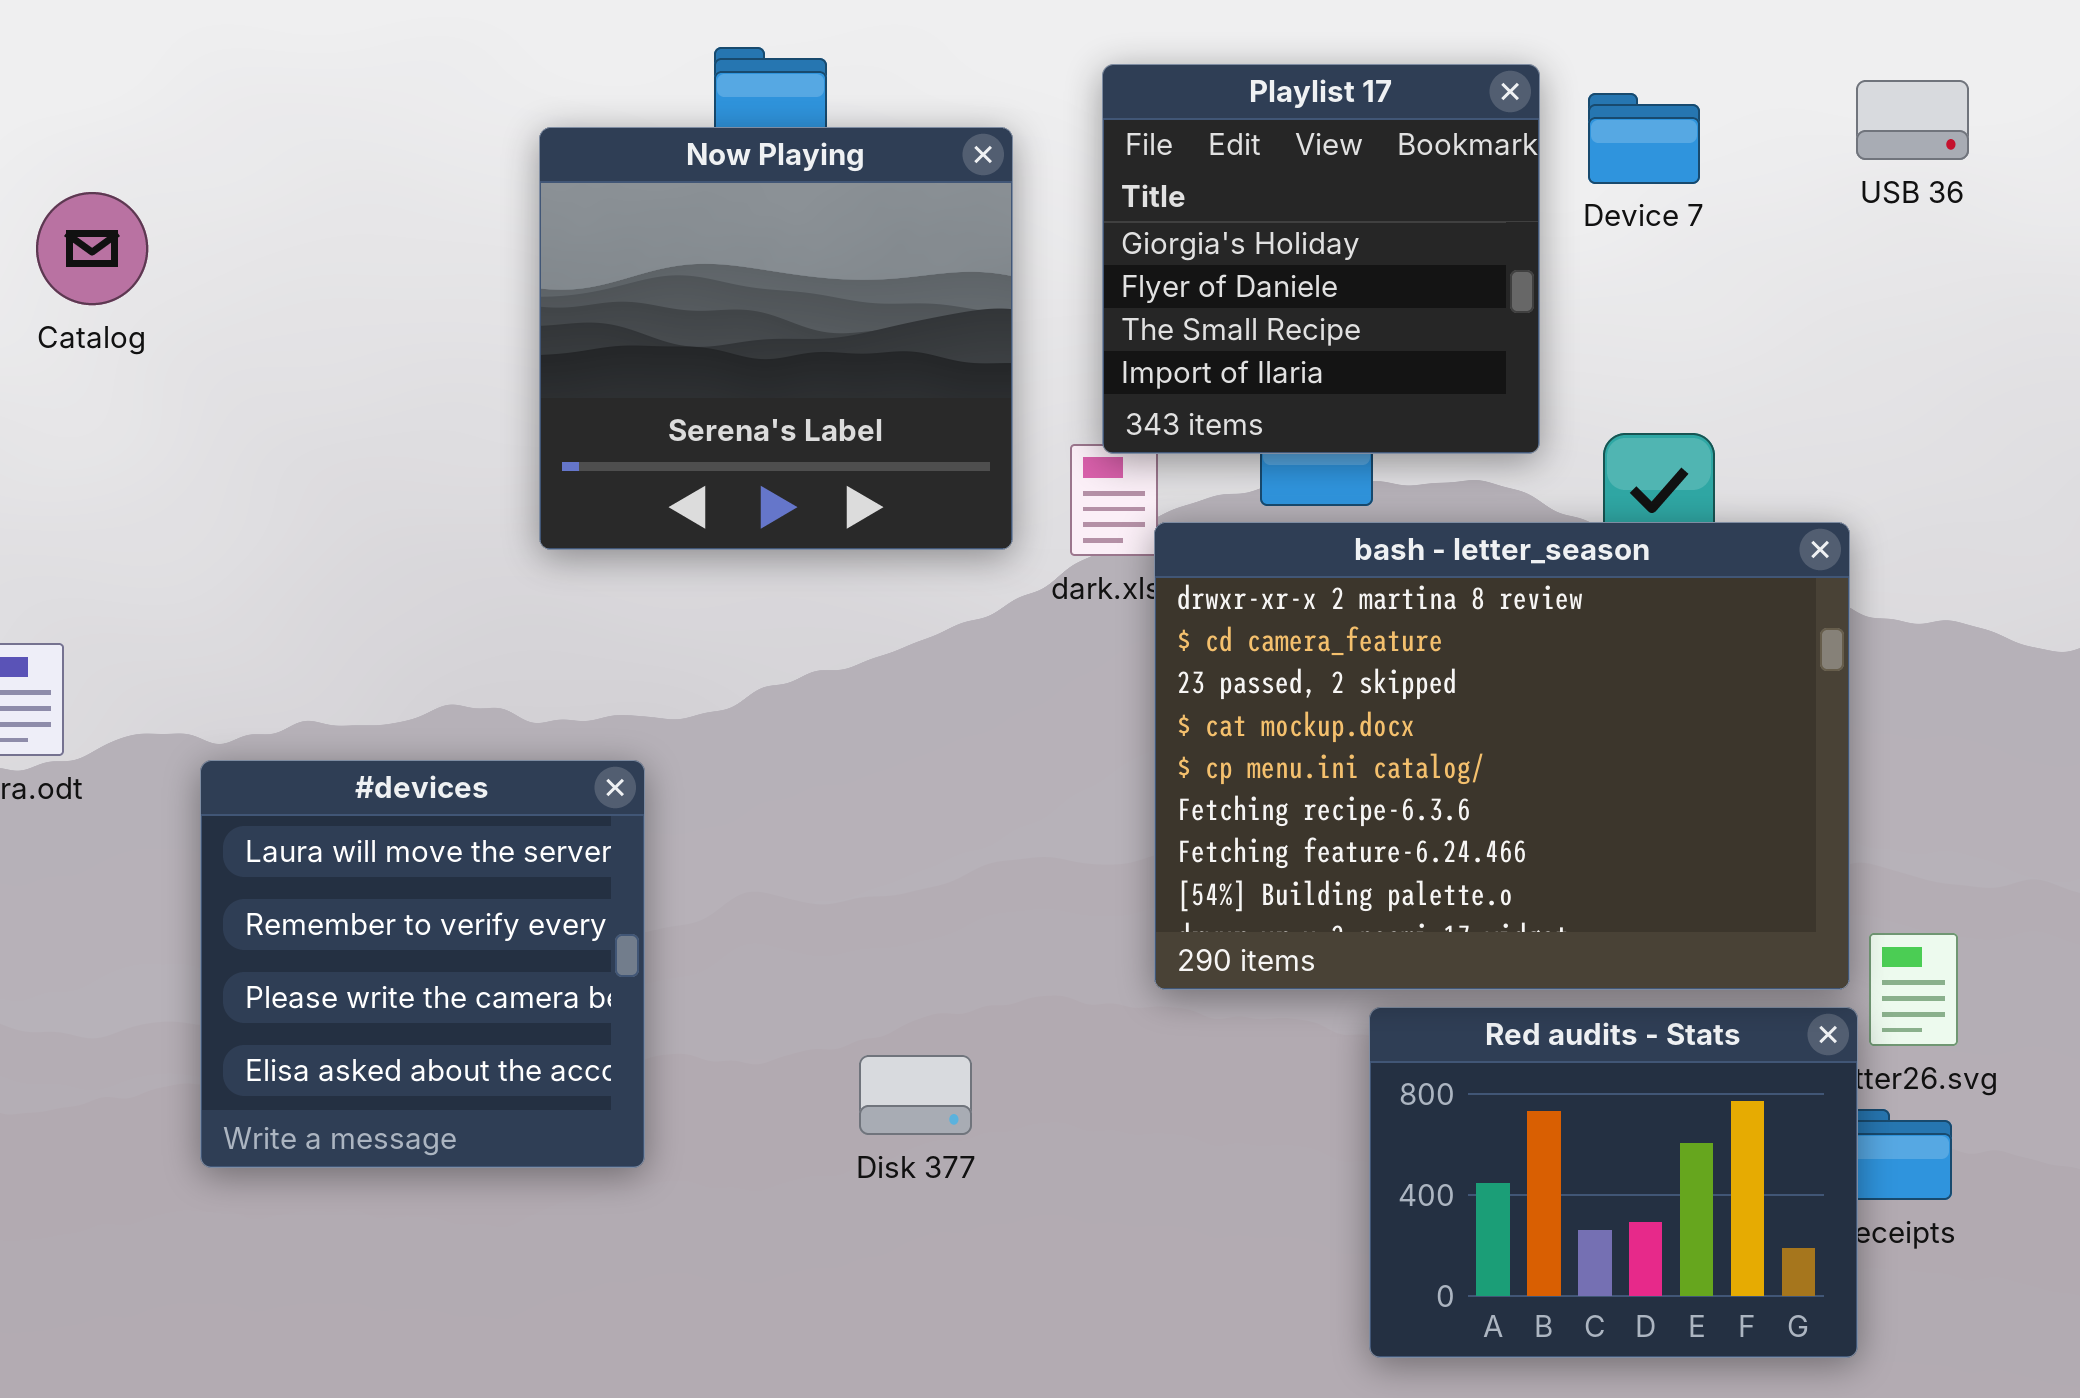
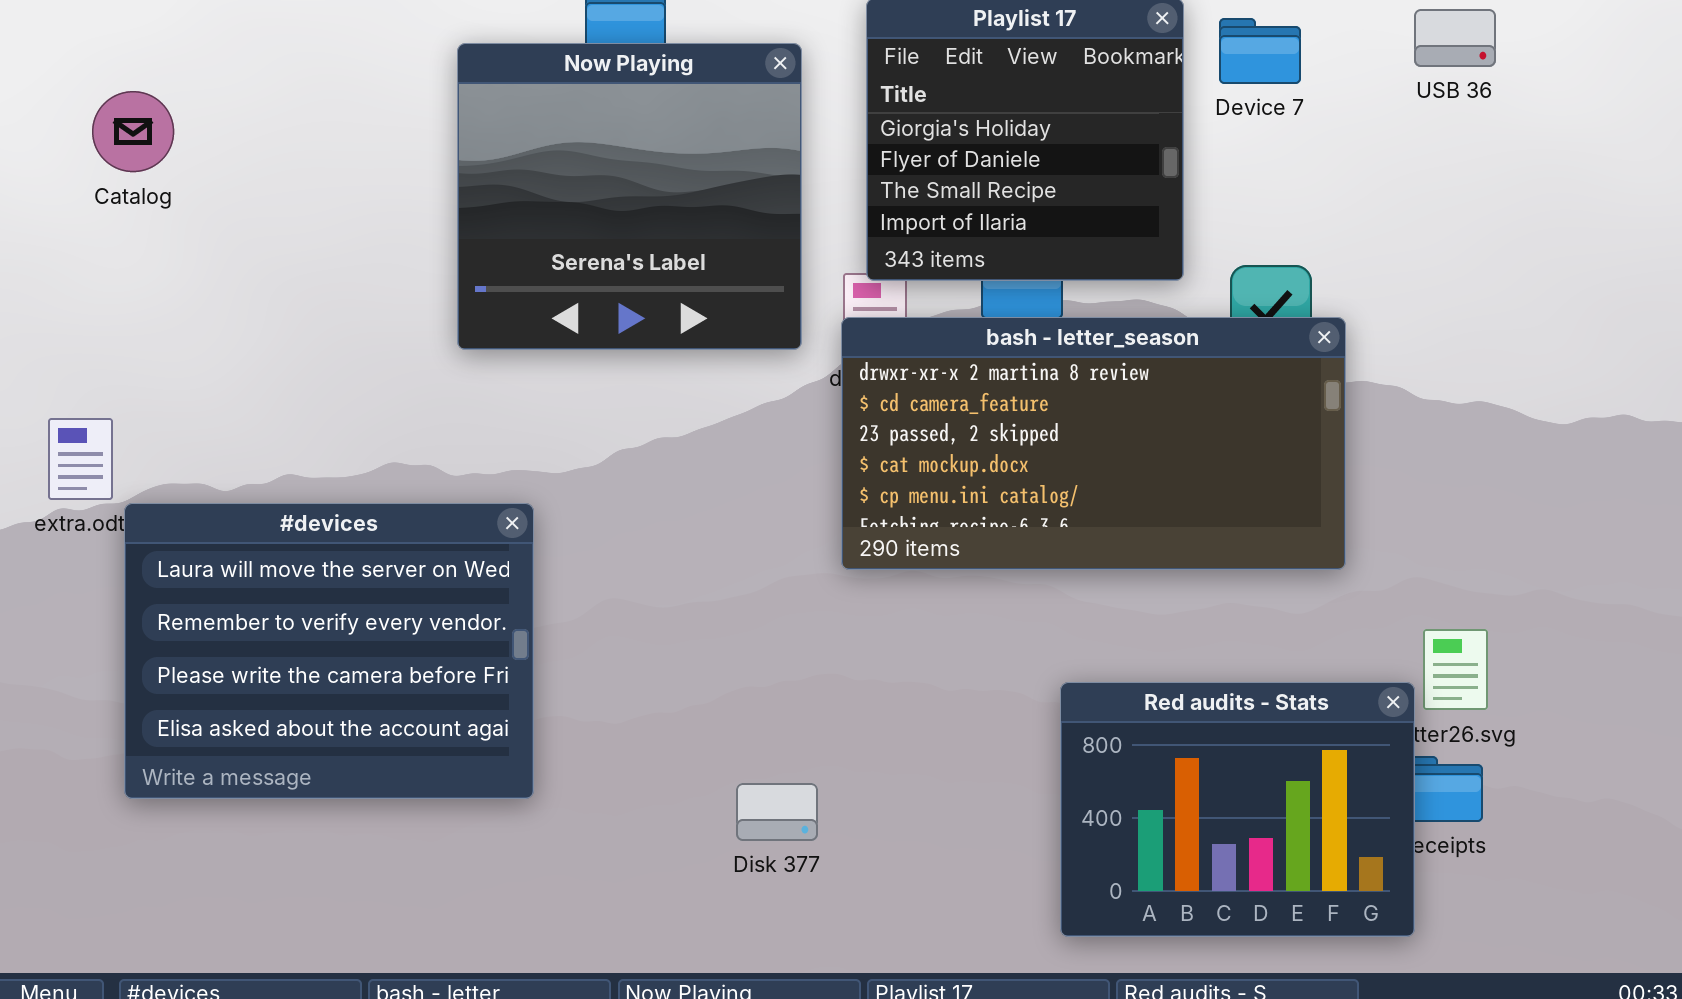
bash - letter_season: [1154,522,1850,990] -> [841,317,1346,570], moved, resized
#devices: [200,760,645,1168] -> [124,503,534,799], resized
Disk 377: [859,1055,972,1135] -> [736,783,818,841], moved

